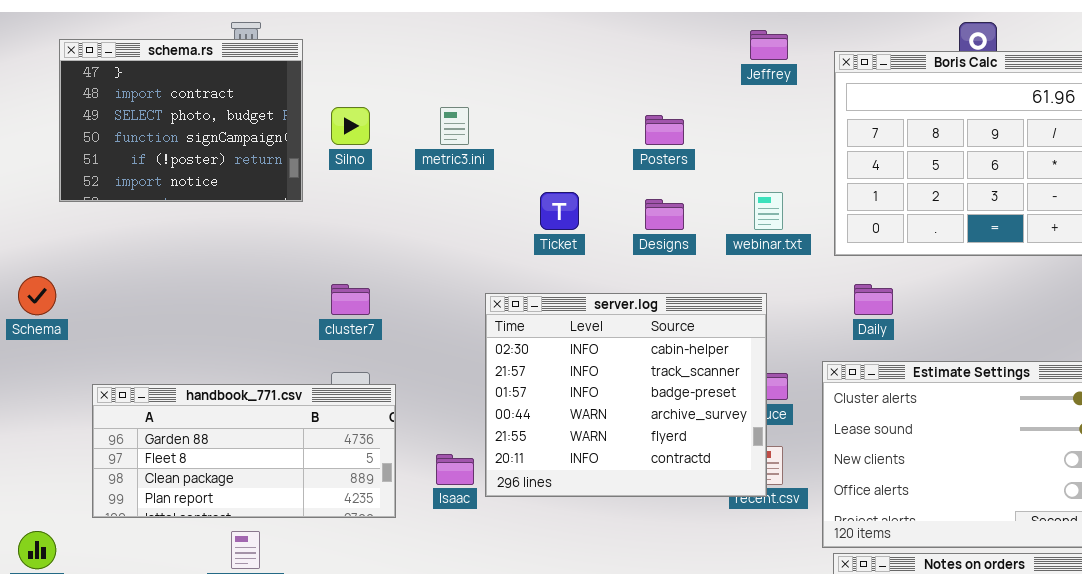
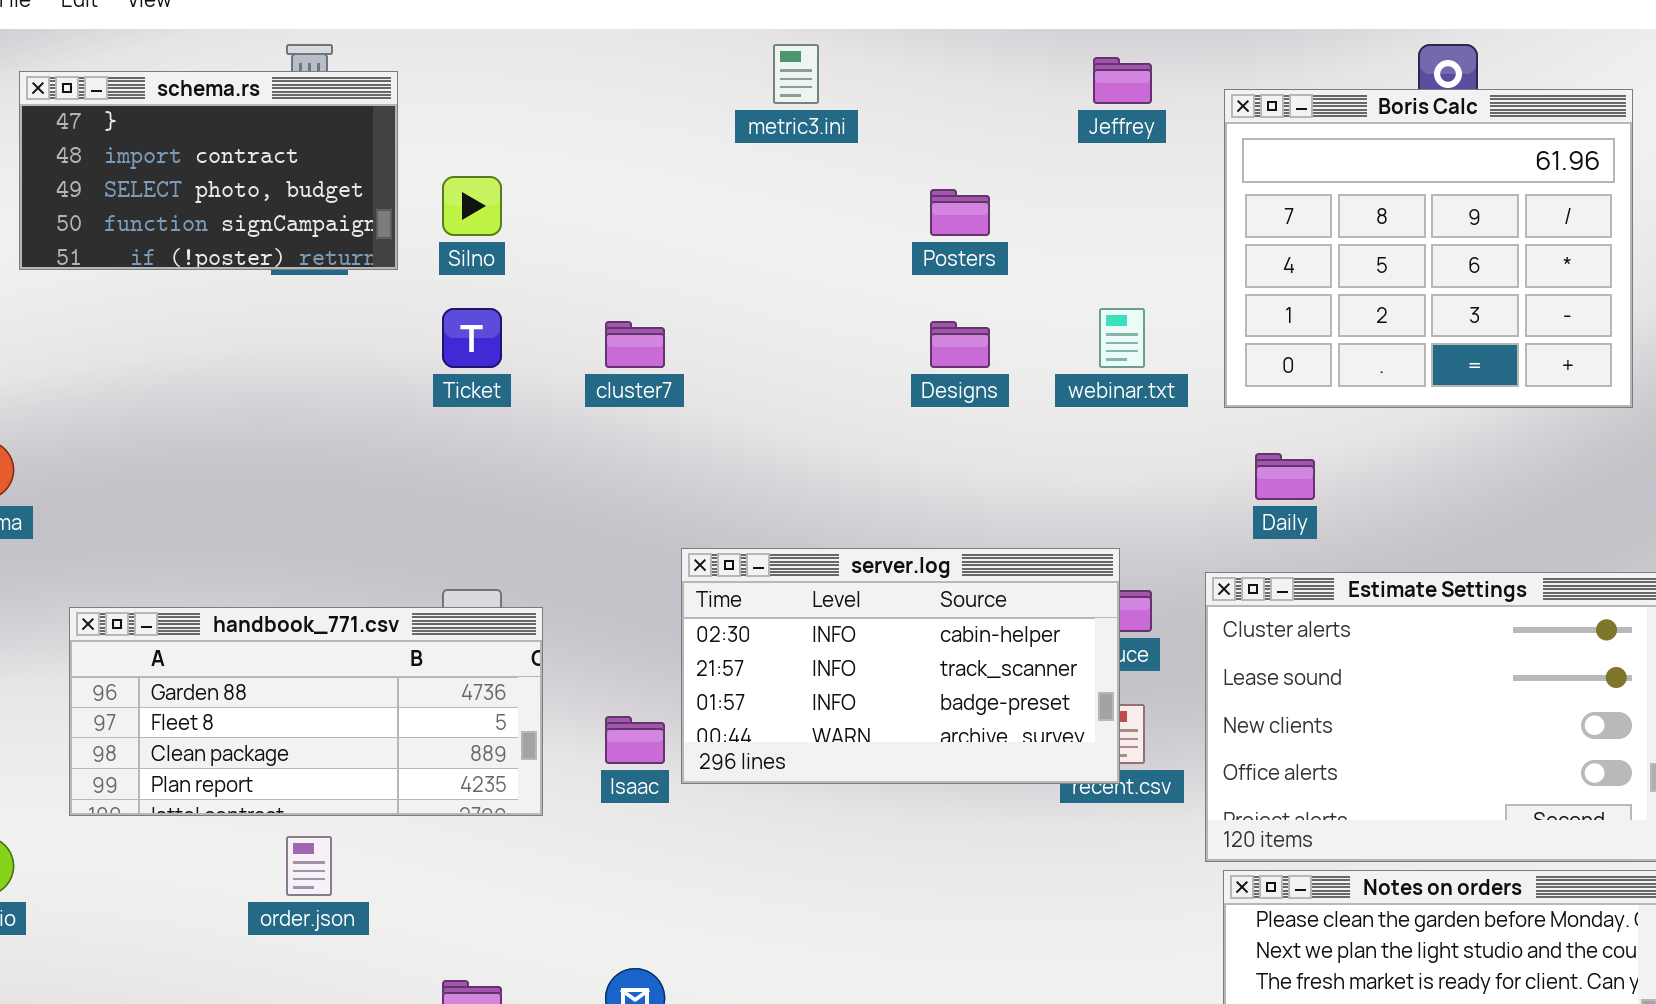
schema.rs: [59,39,303,202] -> [19,71,398,270], resized
metric3.ini: [440,107,469,145] -> [773,44,819,104], moved
Ticket: [540,192,579,230] -> [442,308,502,368], moved
cluster7: [331,284,370,315] -> [605,321,665,368], moved
server.log: [485,293,767,497] -> [681,548,1120,784], resized

